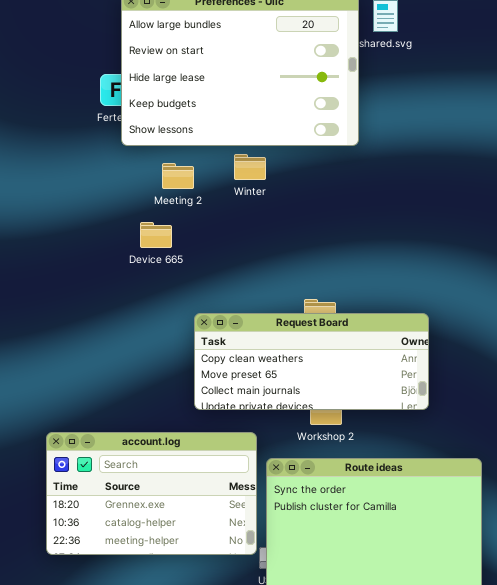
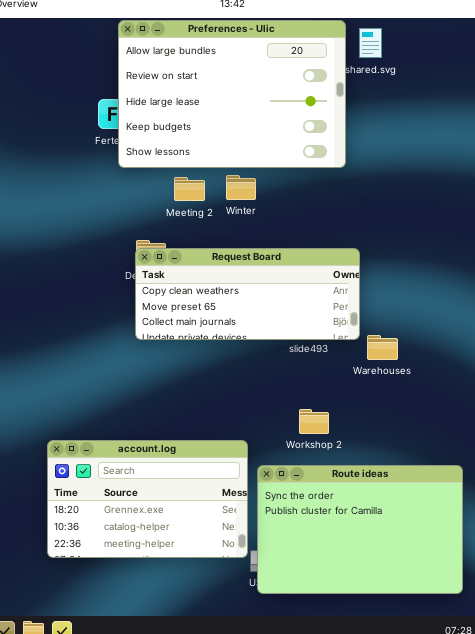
Meeting 2: [162,163,194,189] -> [174,177,205,201], moved
Request Board: [194,313,429,410] -> [135,248,360,340], moved

